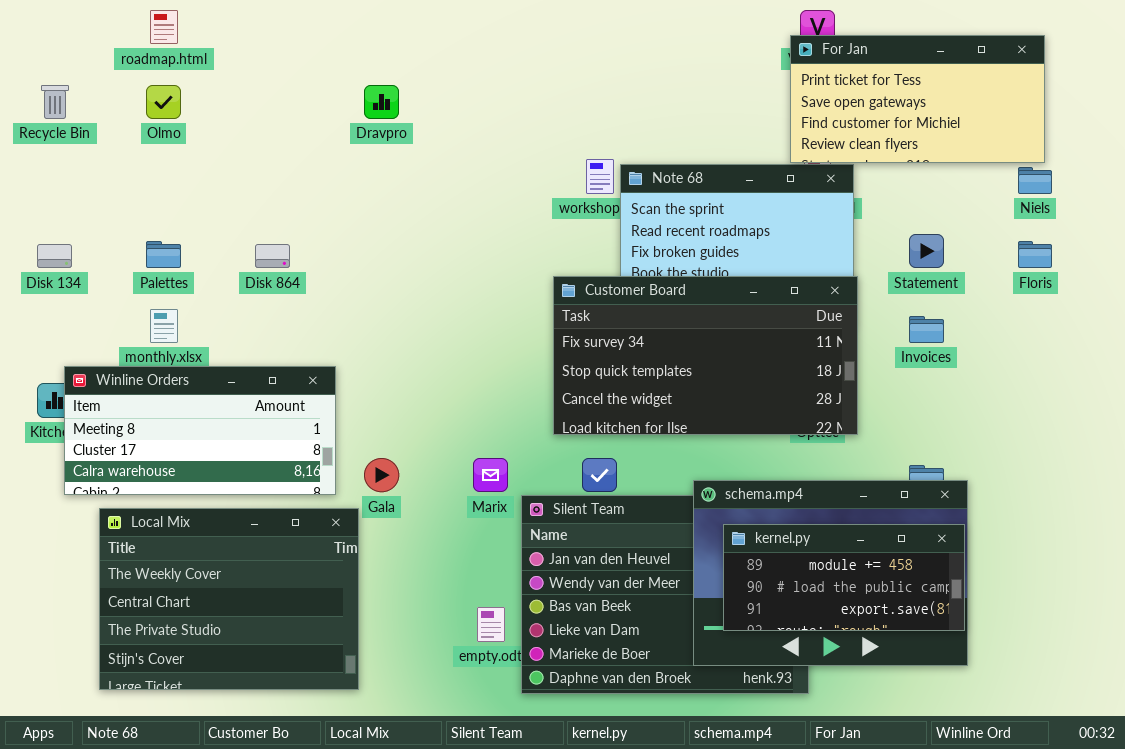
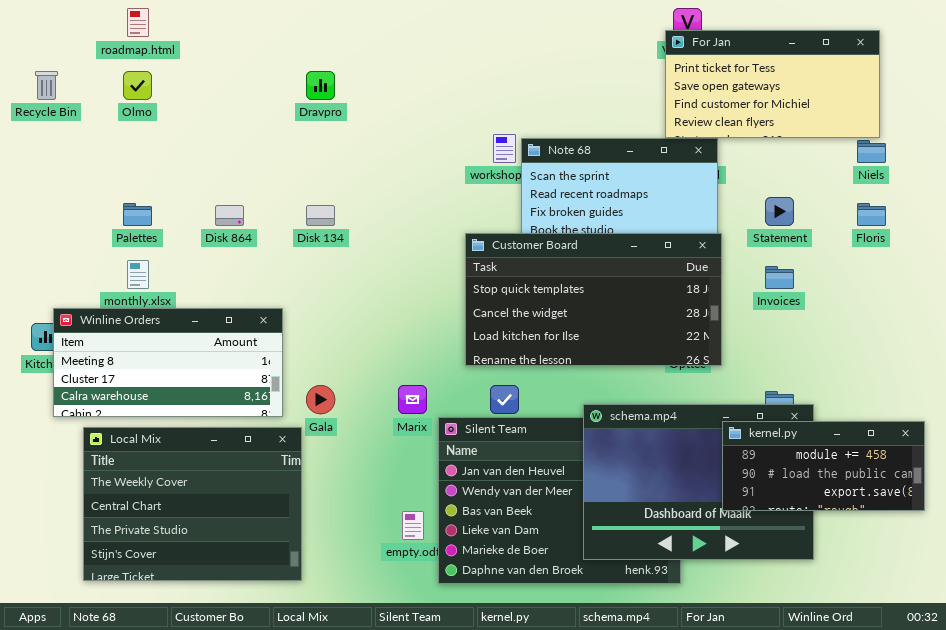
Disk 134: [37,244,72,268] -> [306,205,335,226], moved
Customer Board: [553,276,858,435] -> [465,233,722,366], scrolled down 1 row
kernel.py: [723,524,965,631] -> [722,421,925,511], moved

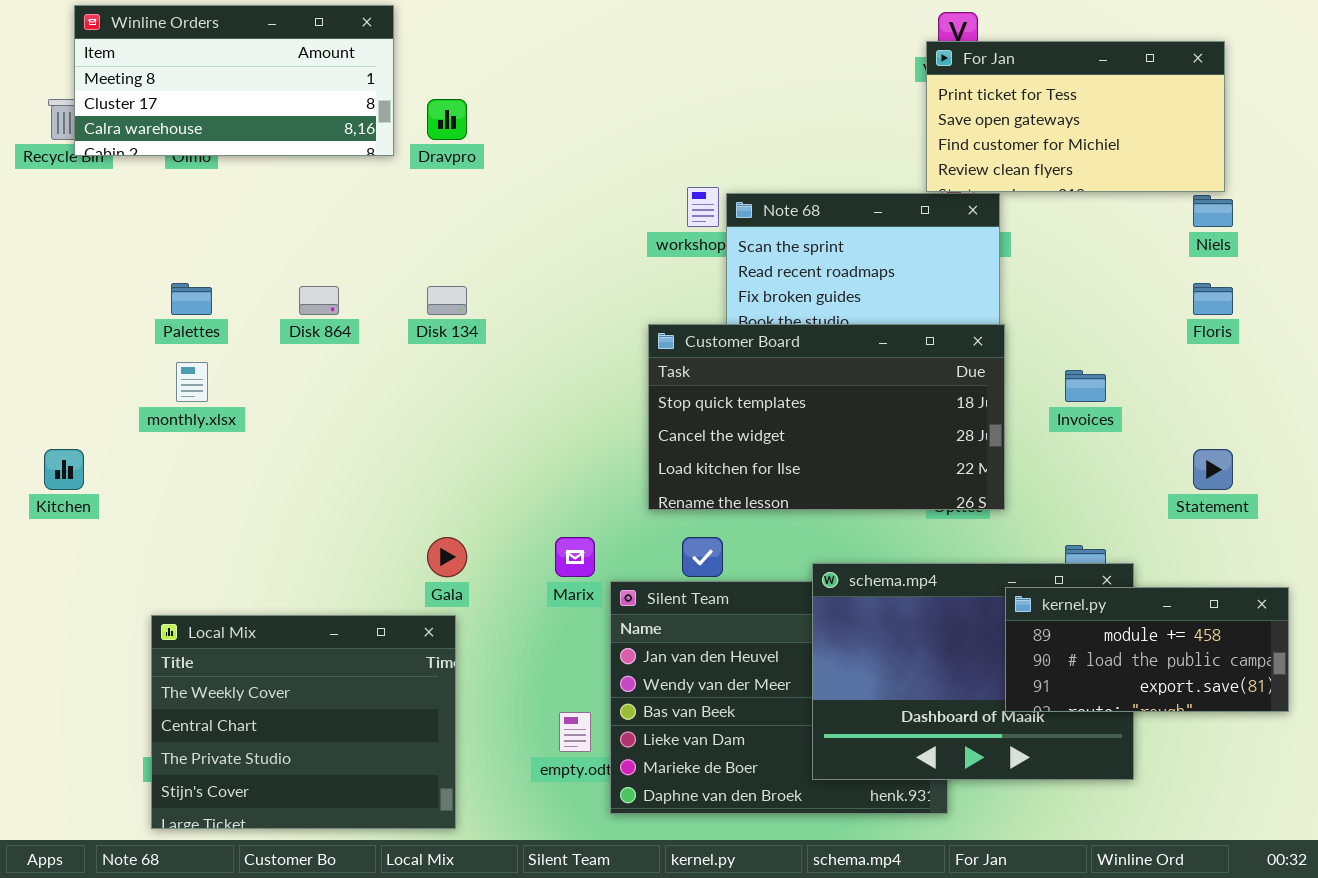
Statement: [765,197,794,226] -> [1193,449,1233,490], moved
Winline Orders: [53,308,283,417] -> [74,5,394,156], moved
Local Mix: [83,427,302,581] -> [151,615,456,829], moved

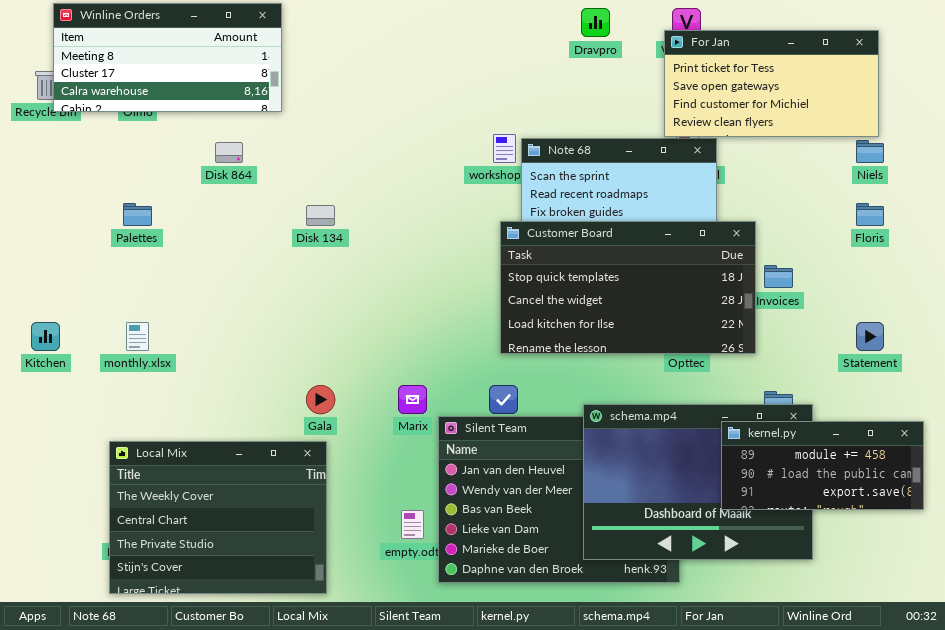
Dravpro: [427,99,467,140] -> [581,8,610,37], moved
Disk 864: [299,286,339,315] -> [215,142,243,163], moved
Customer Board: [648,324,1005,510] -> [500,221,756,354], moved
monthly.xlsx: [176,362,208,402] -> [126,322,149,351], moved

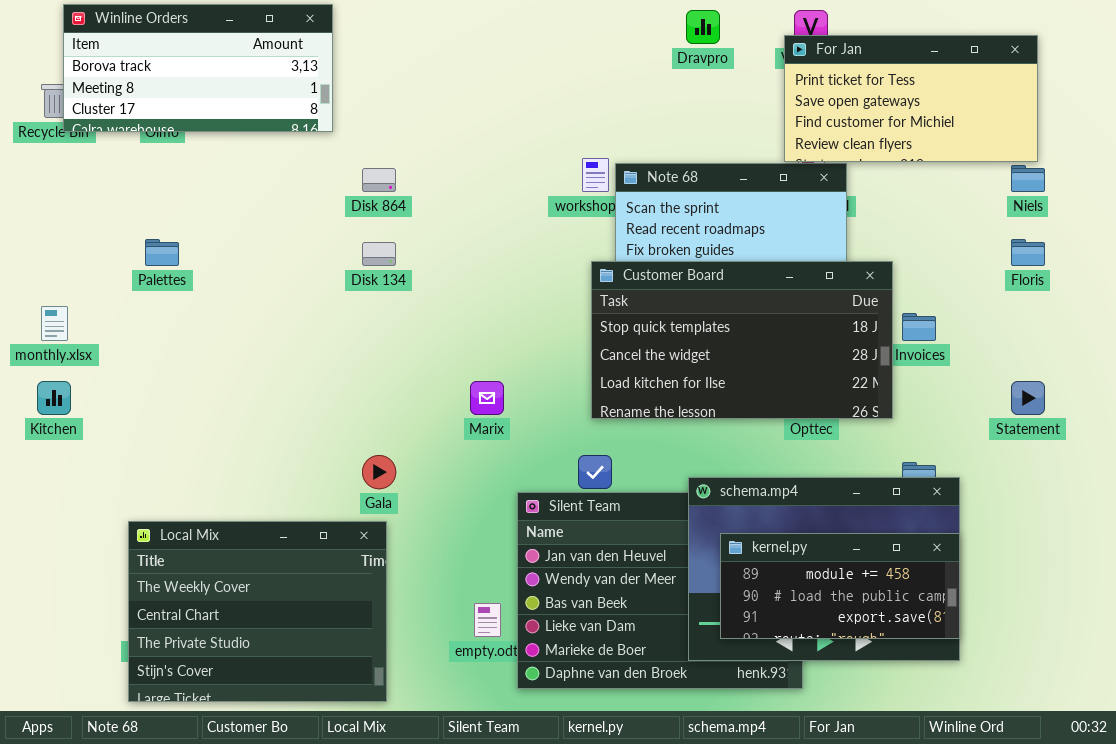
Winline Orders: [53,3,282,112] -> [63,4,333,132], scrolled up 1 row
Disk 864: [215,142,243,163] -> [362,168,396,192], moved
monthly.xlsx: [126,322,149,351] -> [41,306,68,341], moved
Marix: [398,385,427,414] -> [470,381,504,415], moved
kernel.py: [721,421,924,510] -> [720,533,960,639], moved

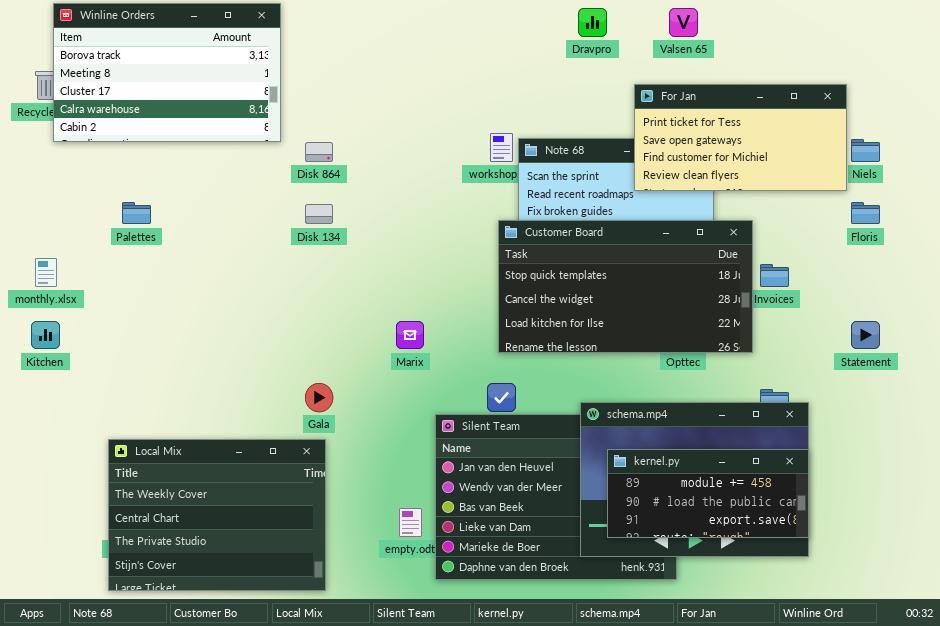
Winline Orders: [63,4,333,132] -> [53,3,281,142], resized
For Jan: [784,35,1038,162] -> [634,84,847,191], moved

